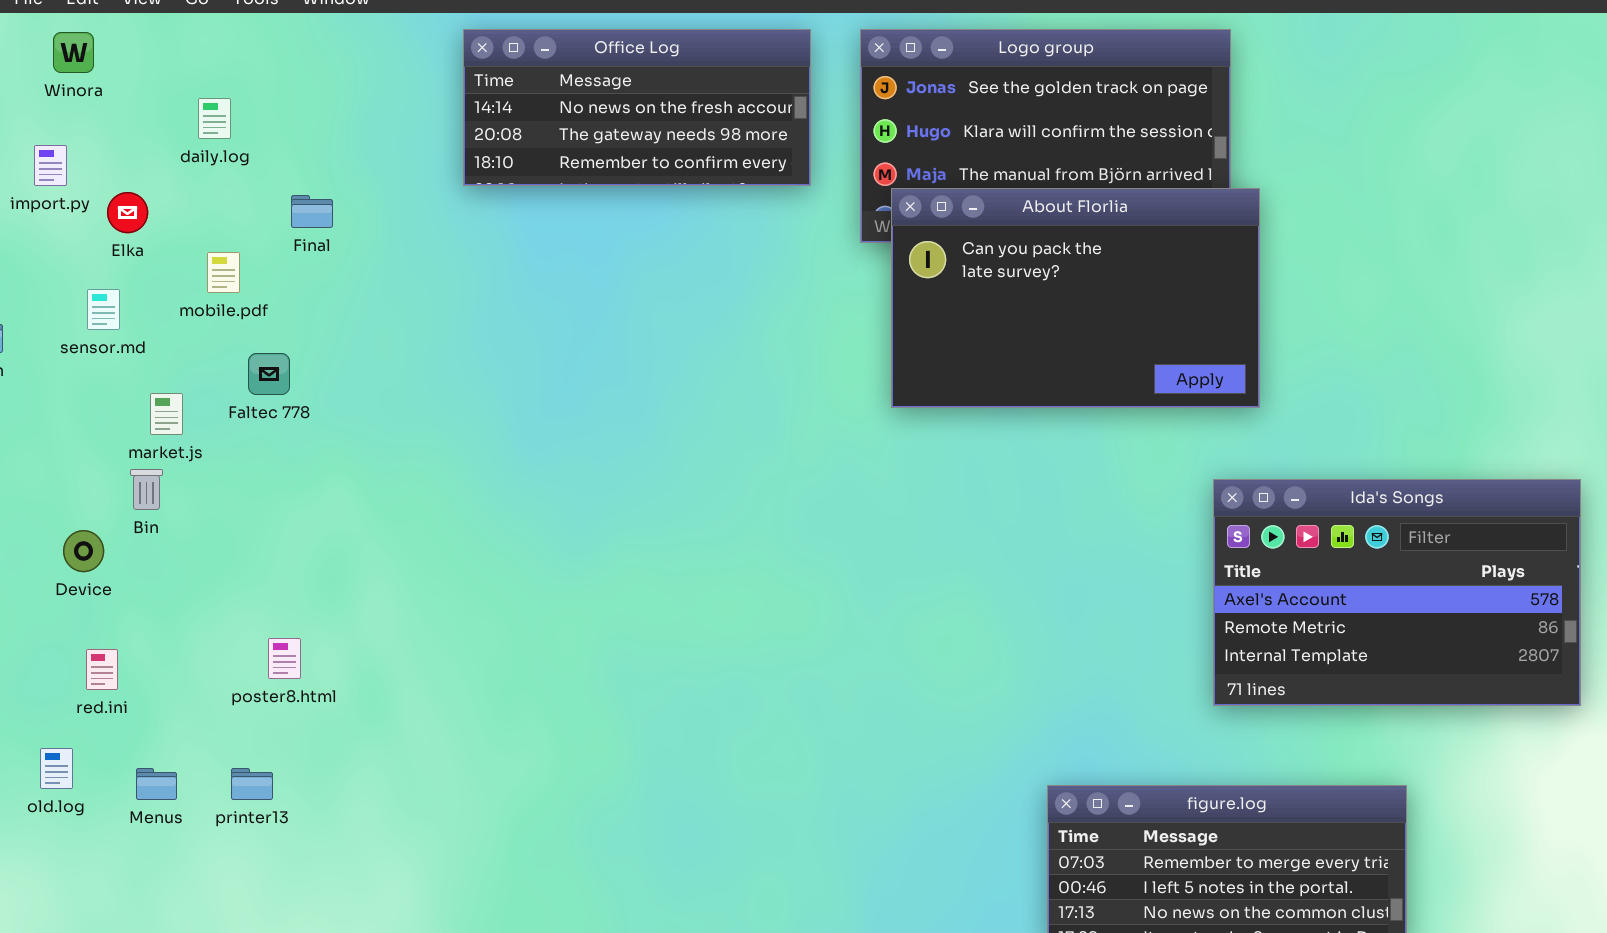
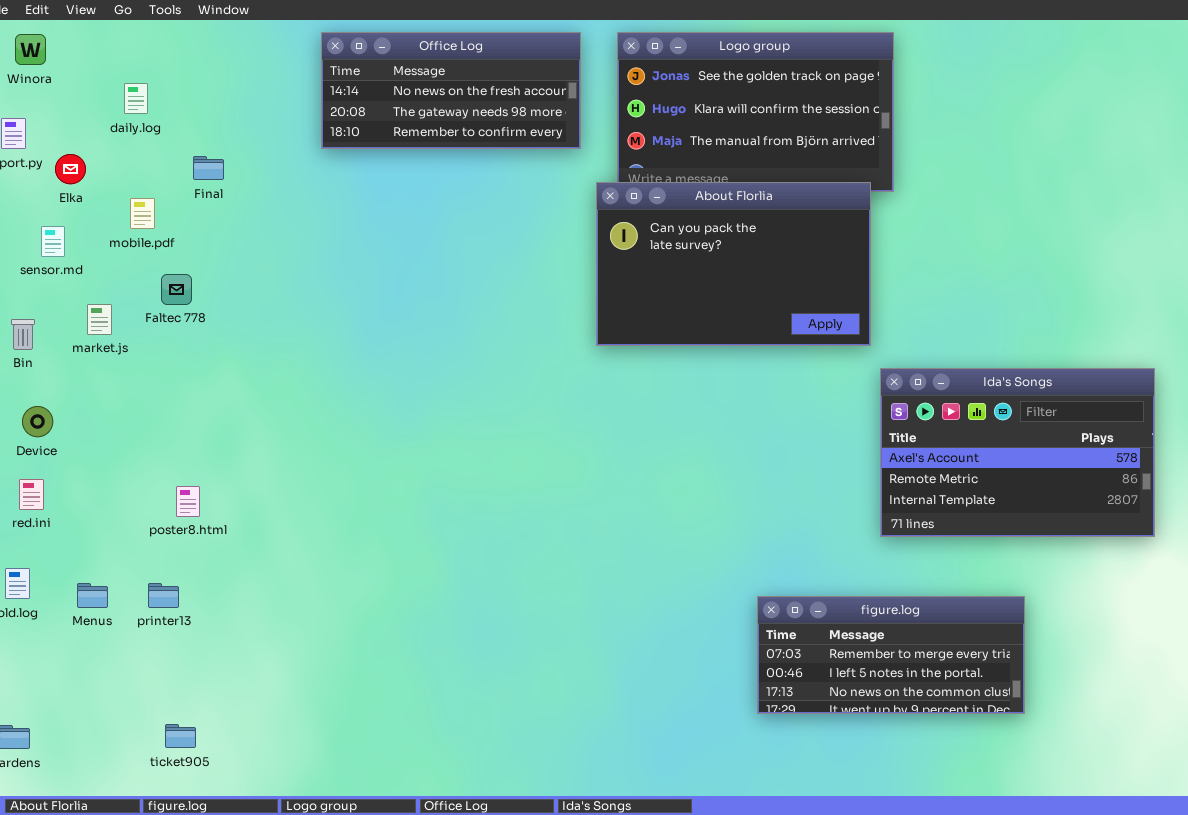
About Florlia: [891,188,1260,408] -> [596,182,871,346], moved
Bin: [130,469,163,510] -> [11,319,35,350], moved
red.ini: [86,649,118,690] -> [19,479,44,510], moved

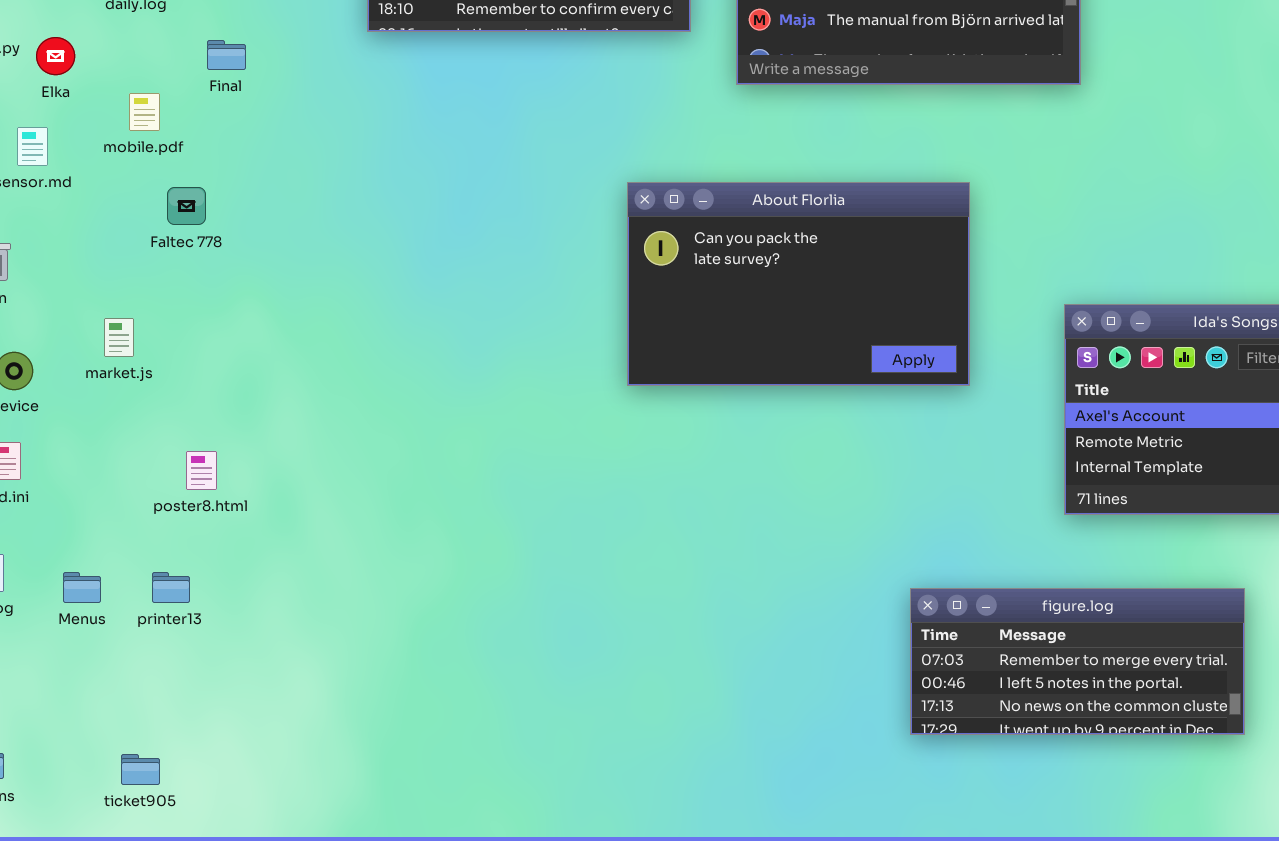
About Florlia: [596,182,871,346] -> [627,182,970,386], moved
market.js: [87,304,112,335] -> [104,318,134,357], moved
ticket905: [165,724,196,748] -> [121,754,160,785], moved

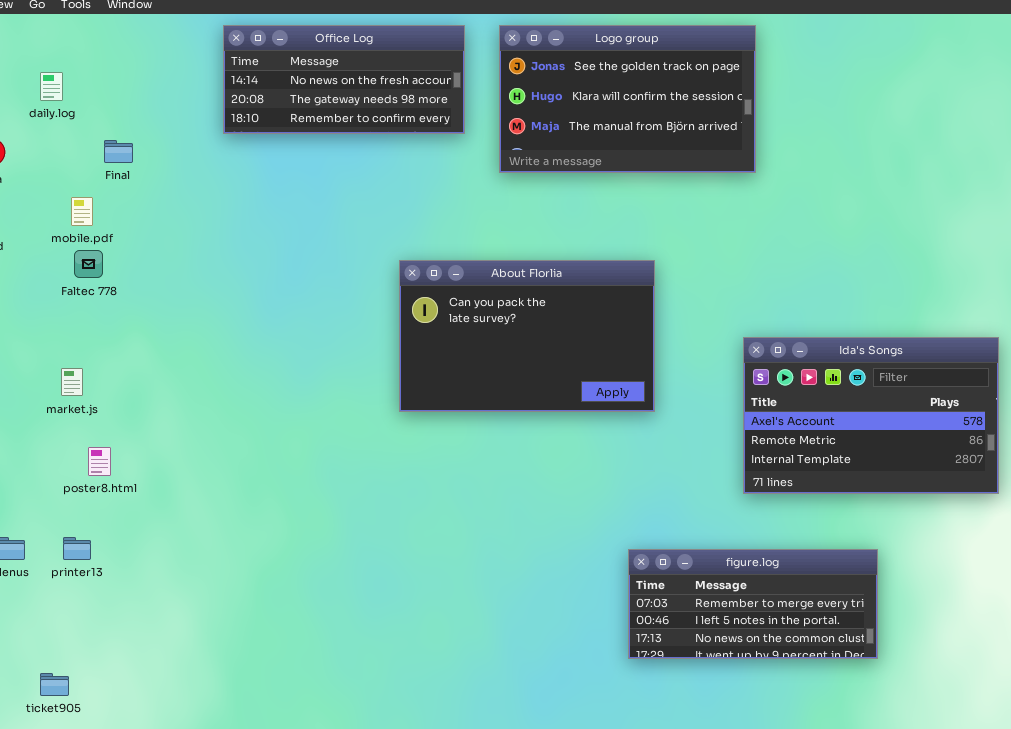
mobile.pdf: [129,93,160,131] -> [71,197,93,226], moved
About Florlia: [627,182,970,386] -> [399,260,655,412], moved
market.js: [104,318,134,357] -> [61,368,83,396], moved

